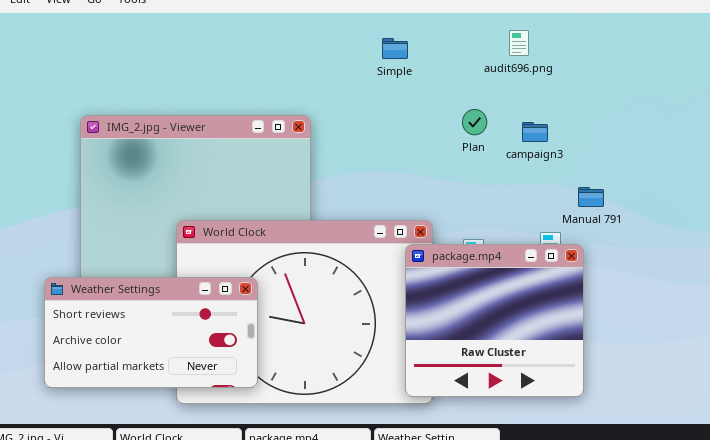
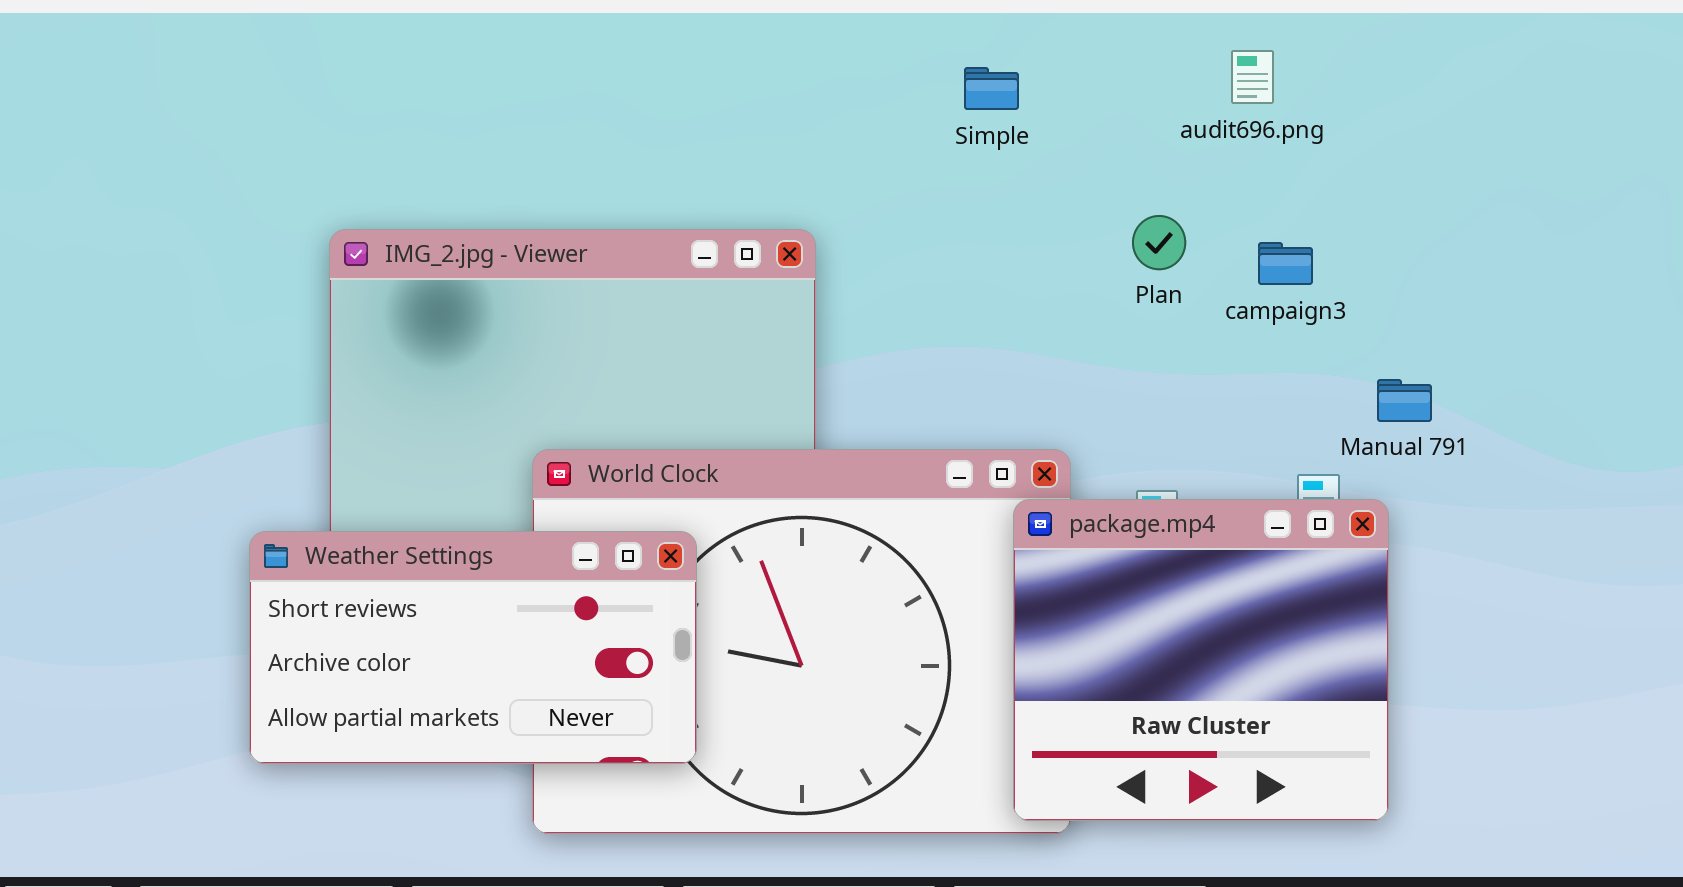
Weather Settings: [44,277,258,388] -> [249,531,697,764], moved

